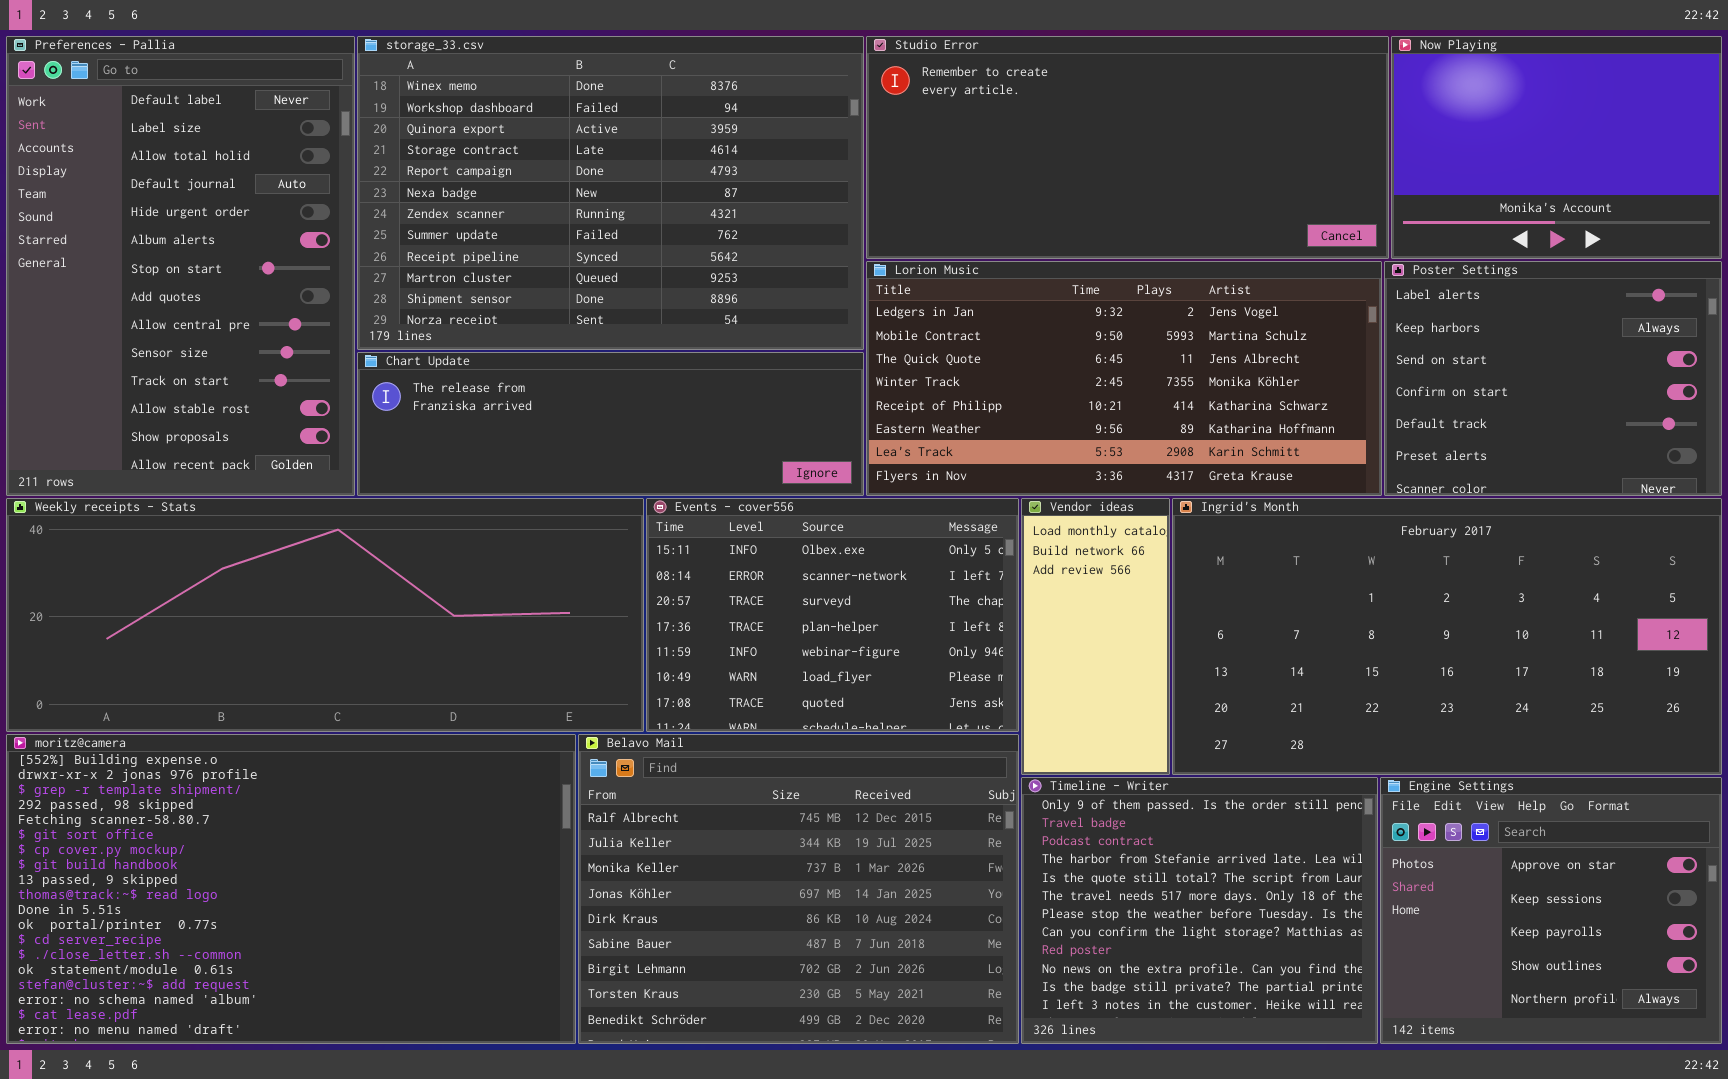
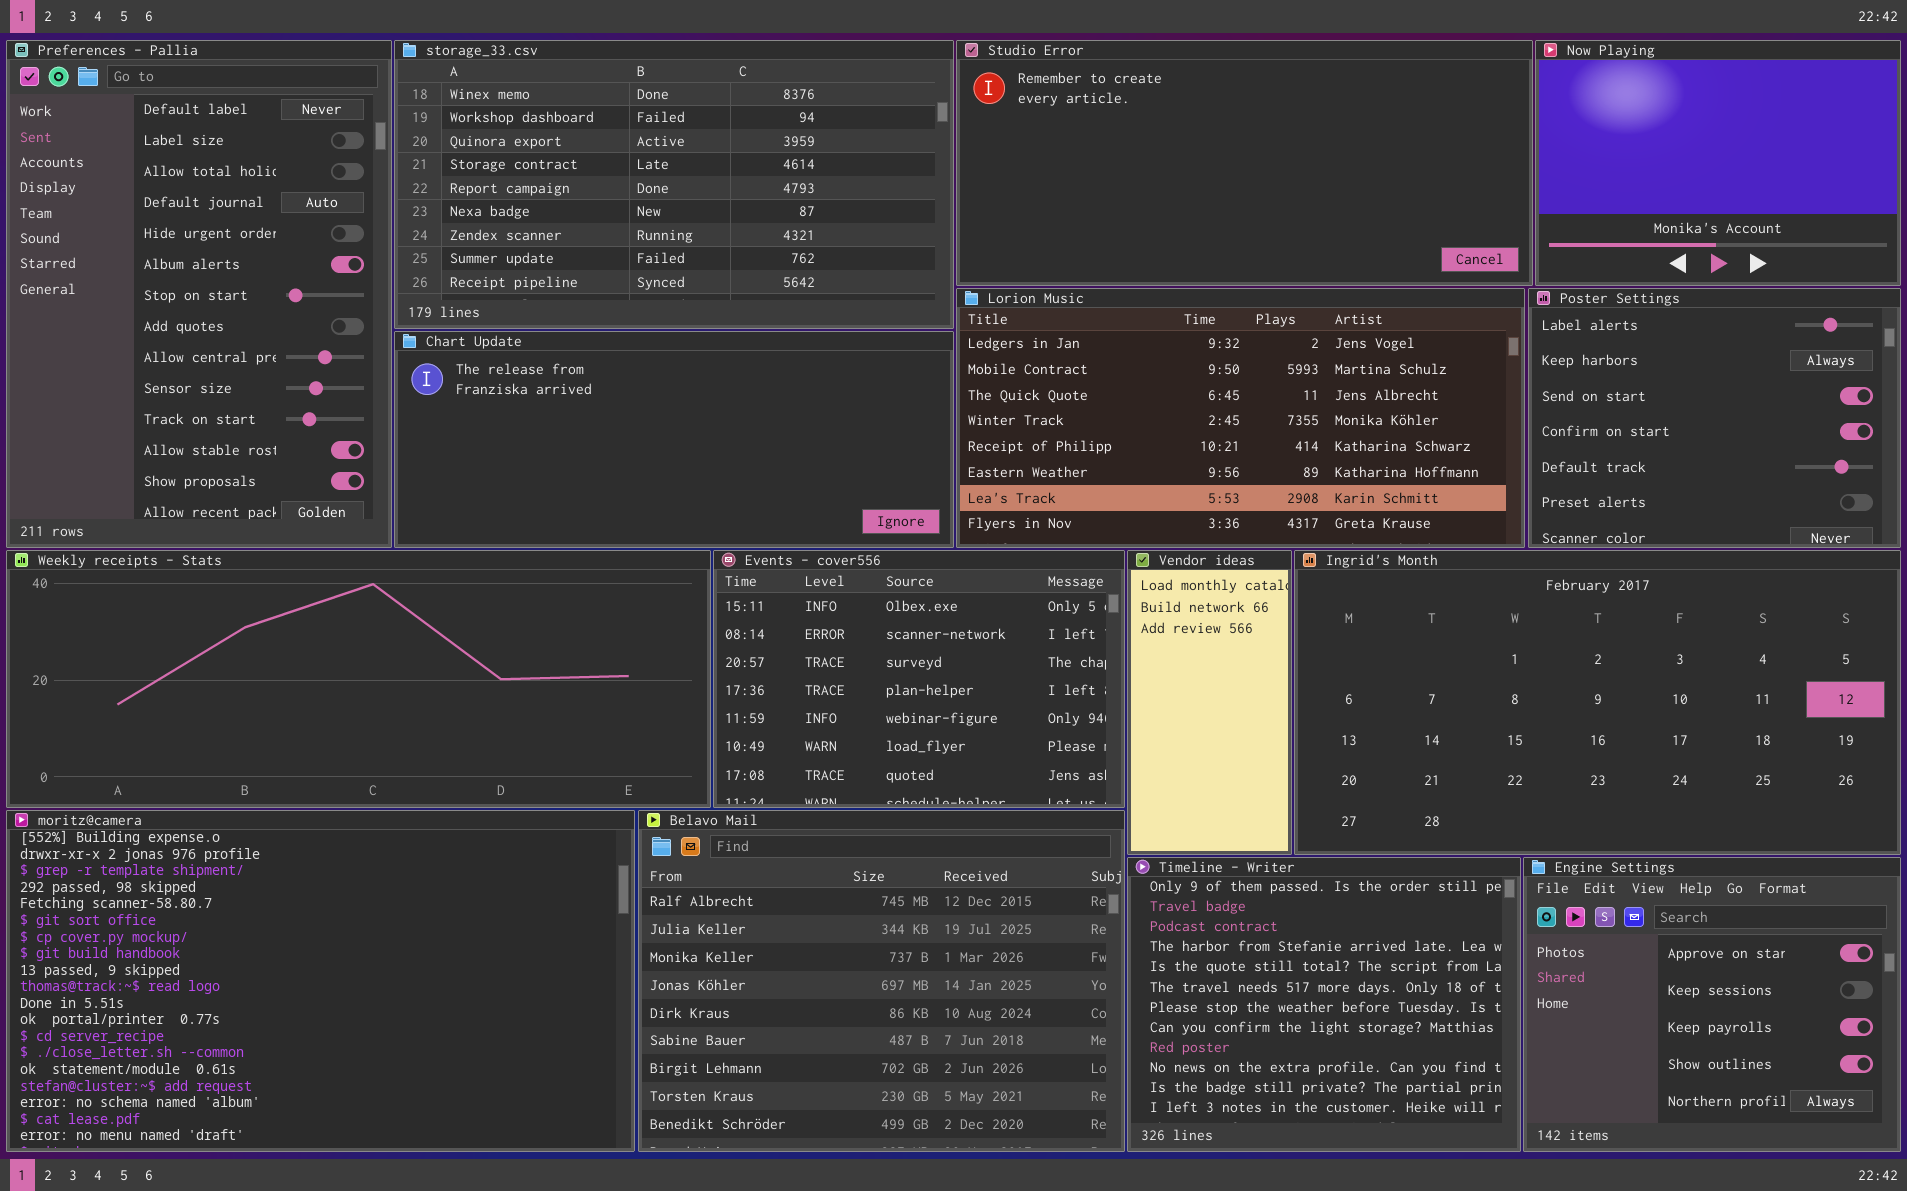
storage_33.csv: [357,36,864,350] -> [394,40,954,329], resized
Chart Update: [357,352,864,496] -> [394,331,954,548], resized

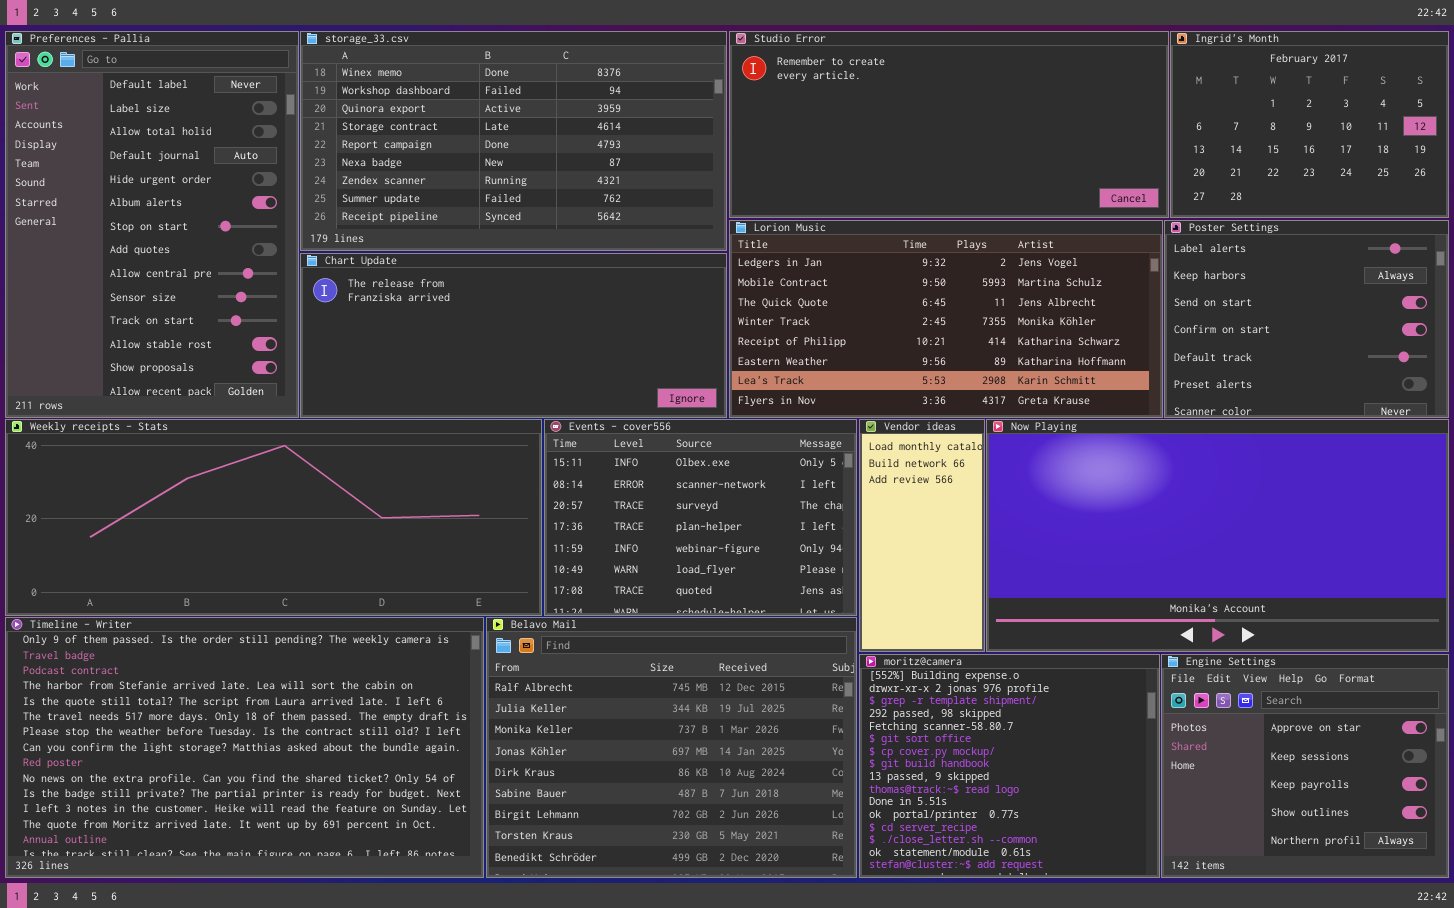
Now Playing: [1535,40,1901,286] -> [986,419,1449,652], moved, resized
Ingrid's Month: [1294,550,1901,855] -> [1170,31,1449,218], moved, resized
moritz@camera: [6,810,635,1152] -> [859,654,1160,878], moved, resized
Timeline - Writer: [1127,857,1521,1152] -> [5,617,484,878], moved, resized

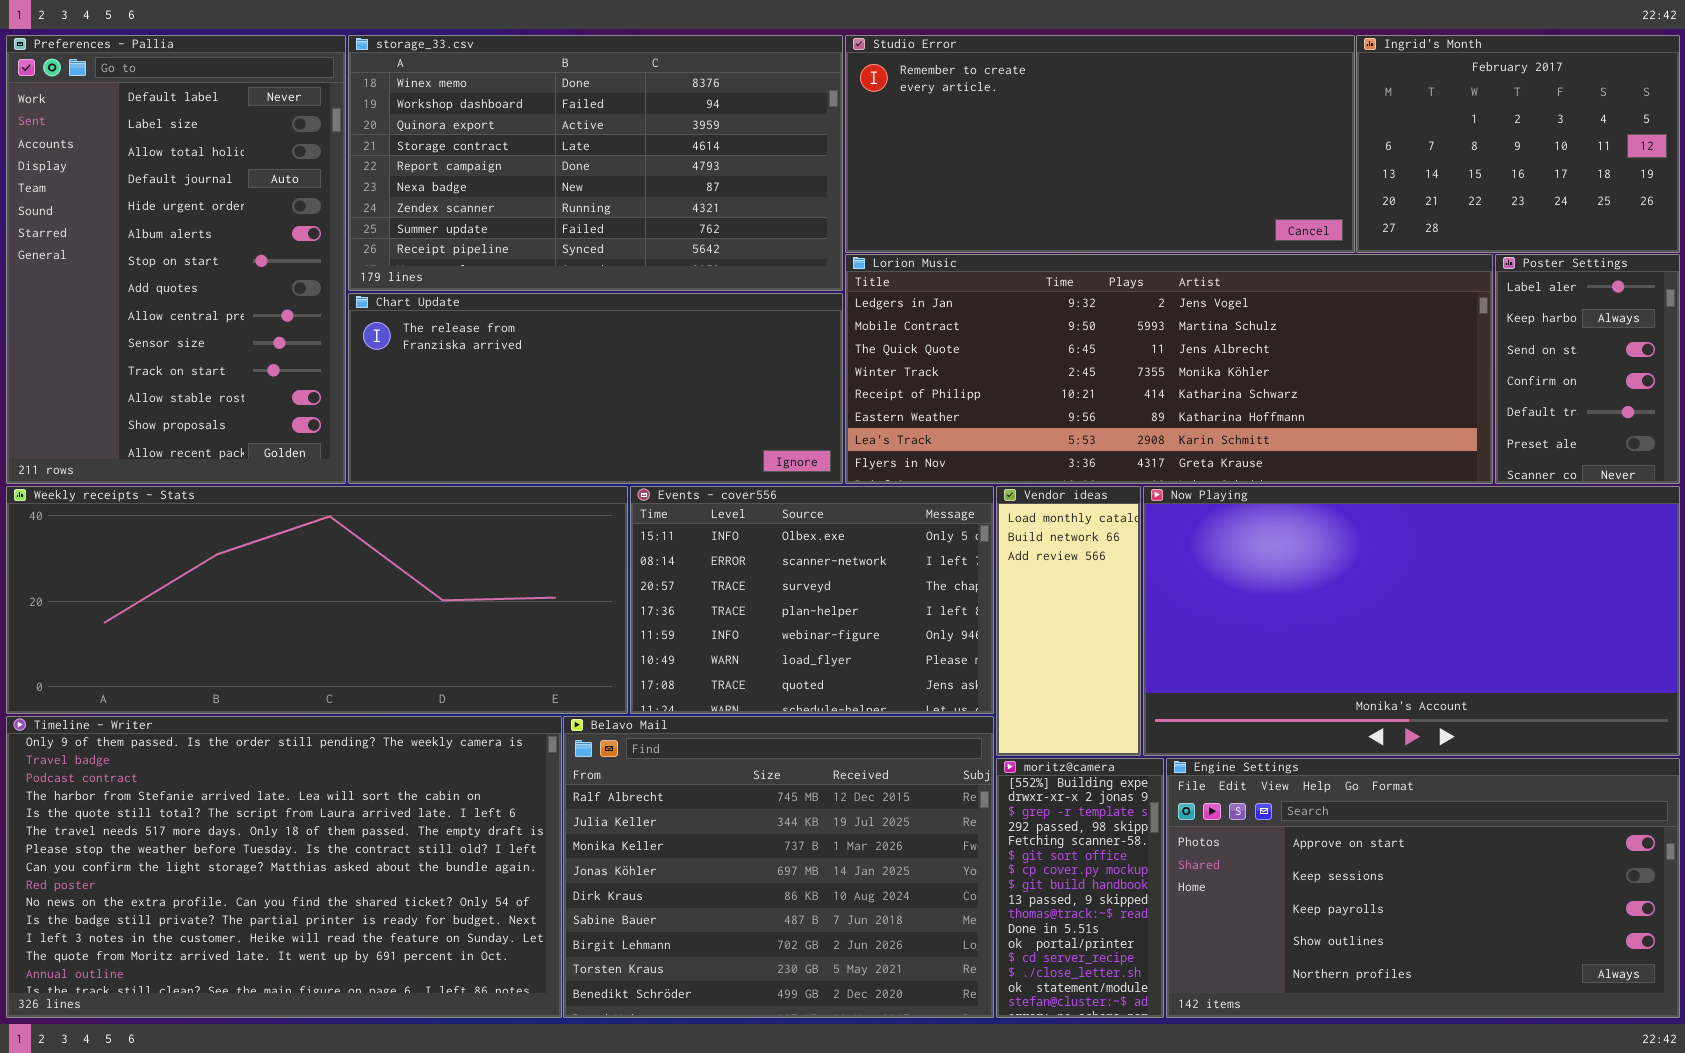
Lorion Music: [729,220,1163,418] -> [845,254,1493,484], resized
Poster Settings: [1164,220,1449,418] -> [1495,254,1680,484], resized
moritz@camera: [859,654,1160,878] -> [996,758,1164,1018], resized
Engine Settings: [1161,654,1449,878] -> [1166,758,1680,1018], resized

